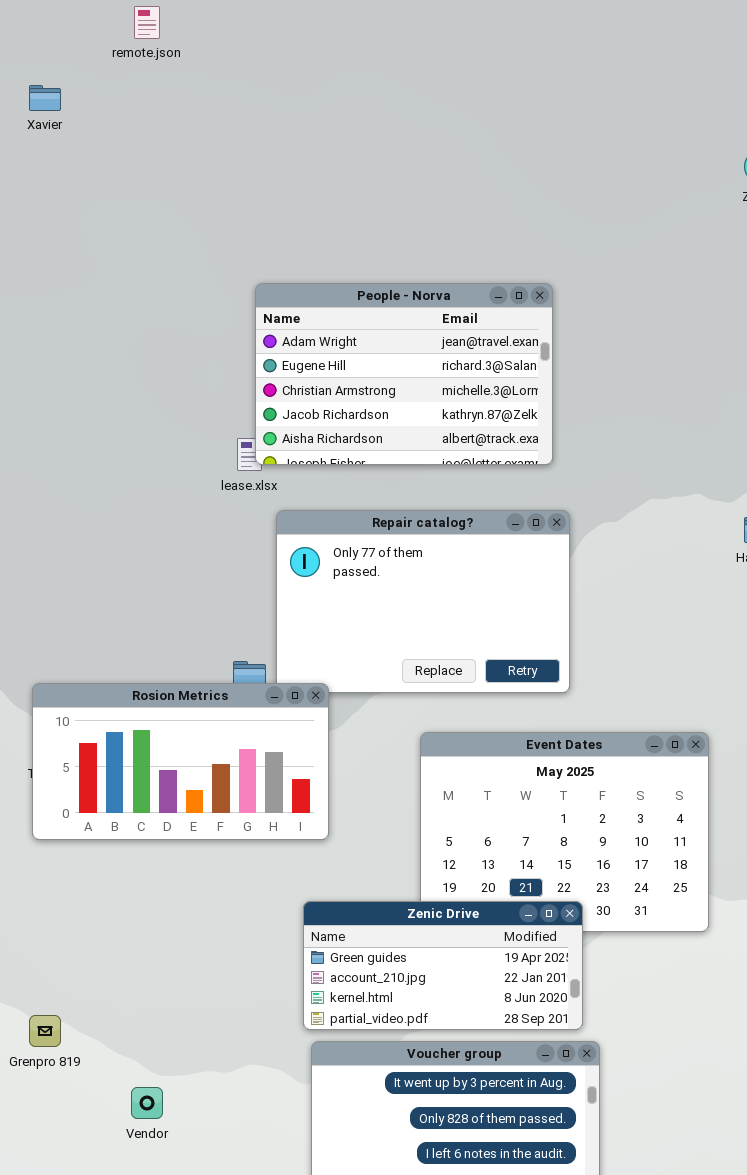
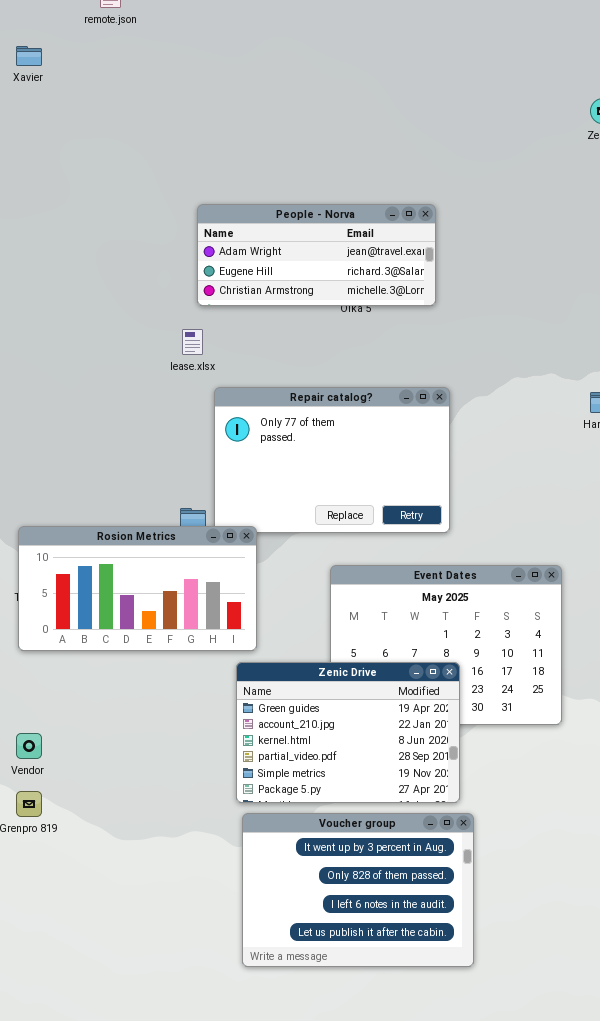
People - Norva: [255,283,553,465] -> [197,204,436,306], resized
Zenic Drive: [303,901,583,1030] -> [236,662,460,803], resized
Vendor: [131,1087,163,1119] -> [16,733,42,759], moved

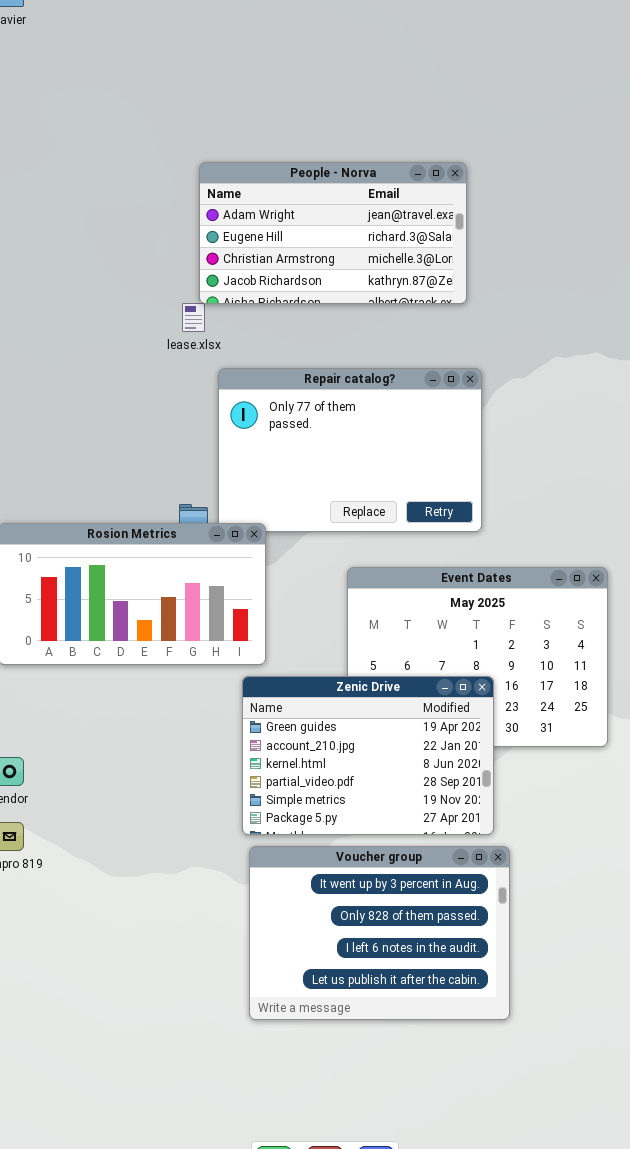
People - Norva: [197,204,436,306] -> [199,162,467,304], resized

